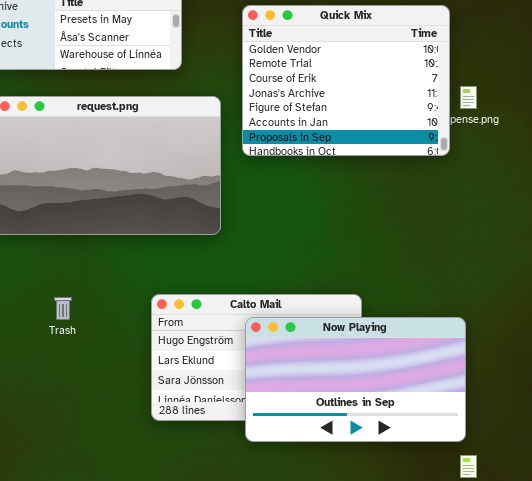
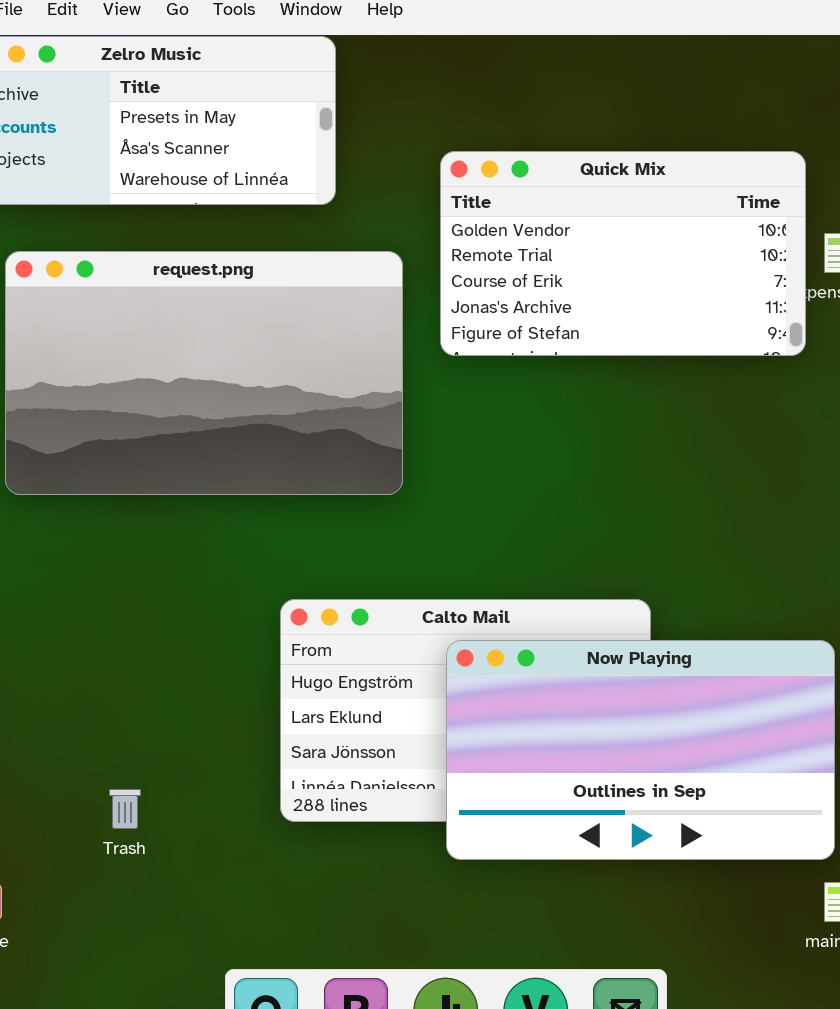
Quick Mix: [242,5,450,156] -> [440,151,806,356], resized
Trash: [54,297,72,320] -> [109,789,141,829], moved

